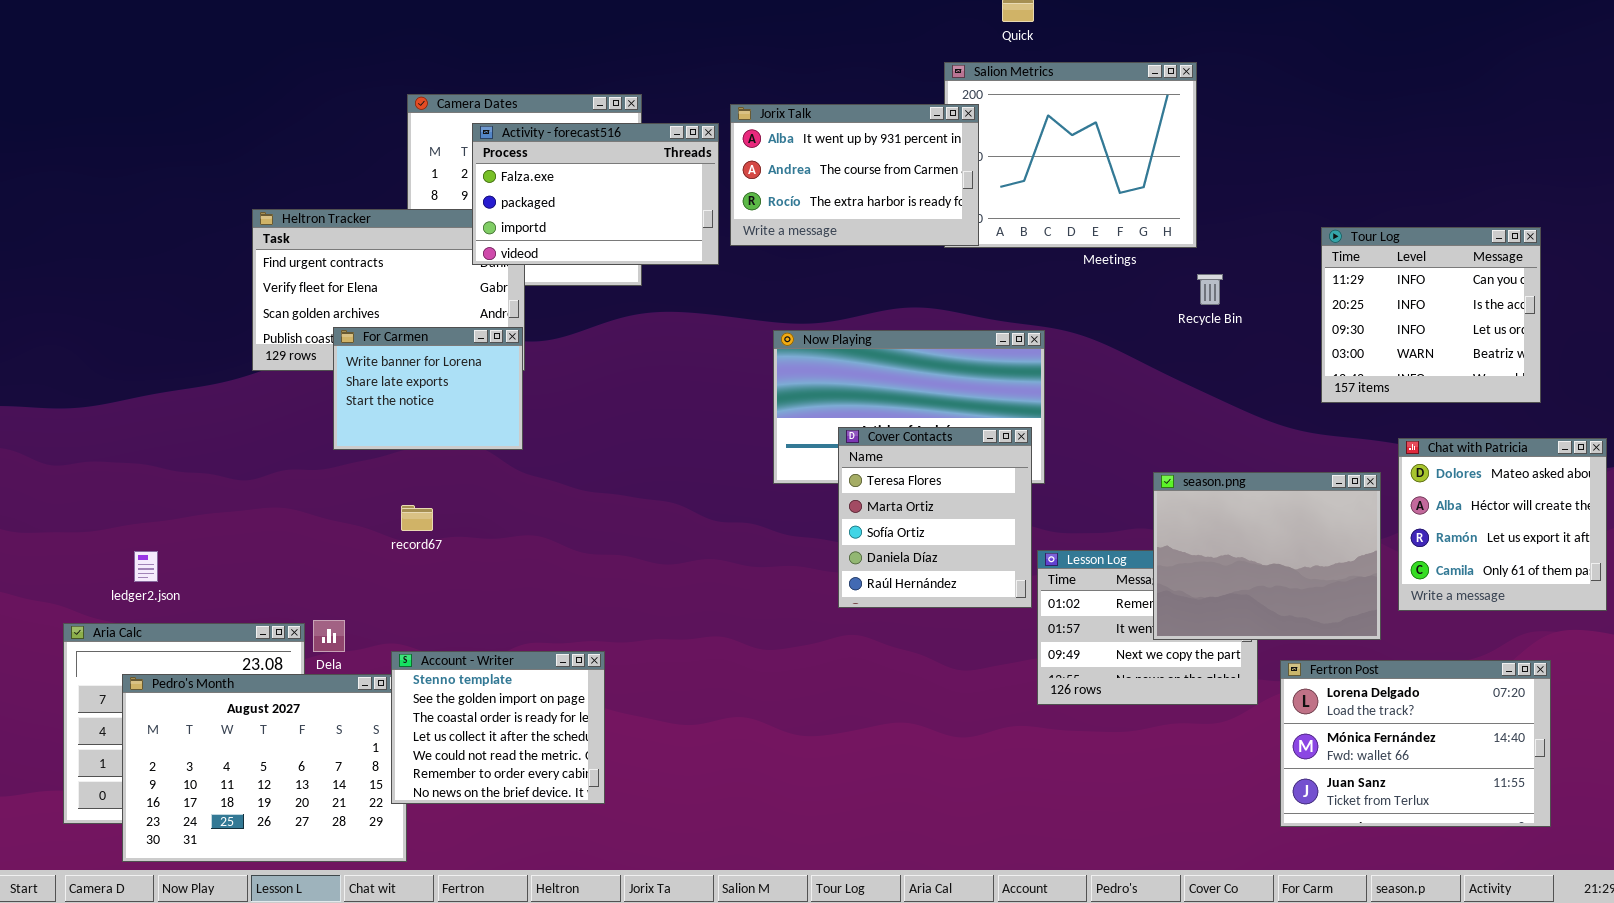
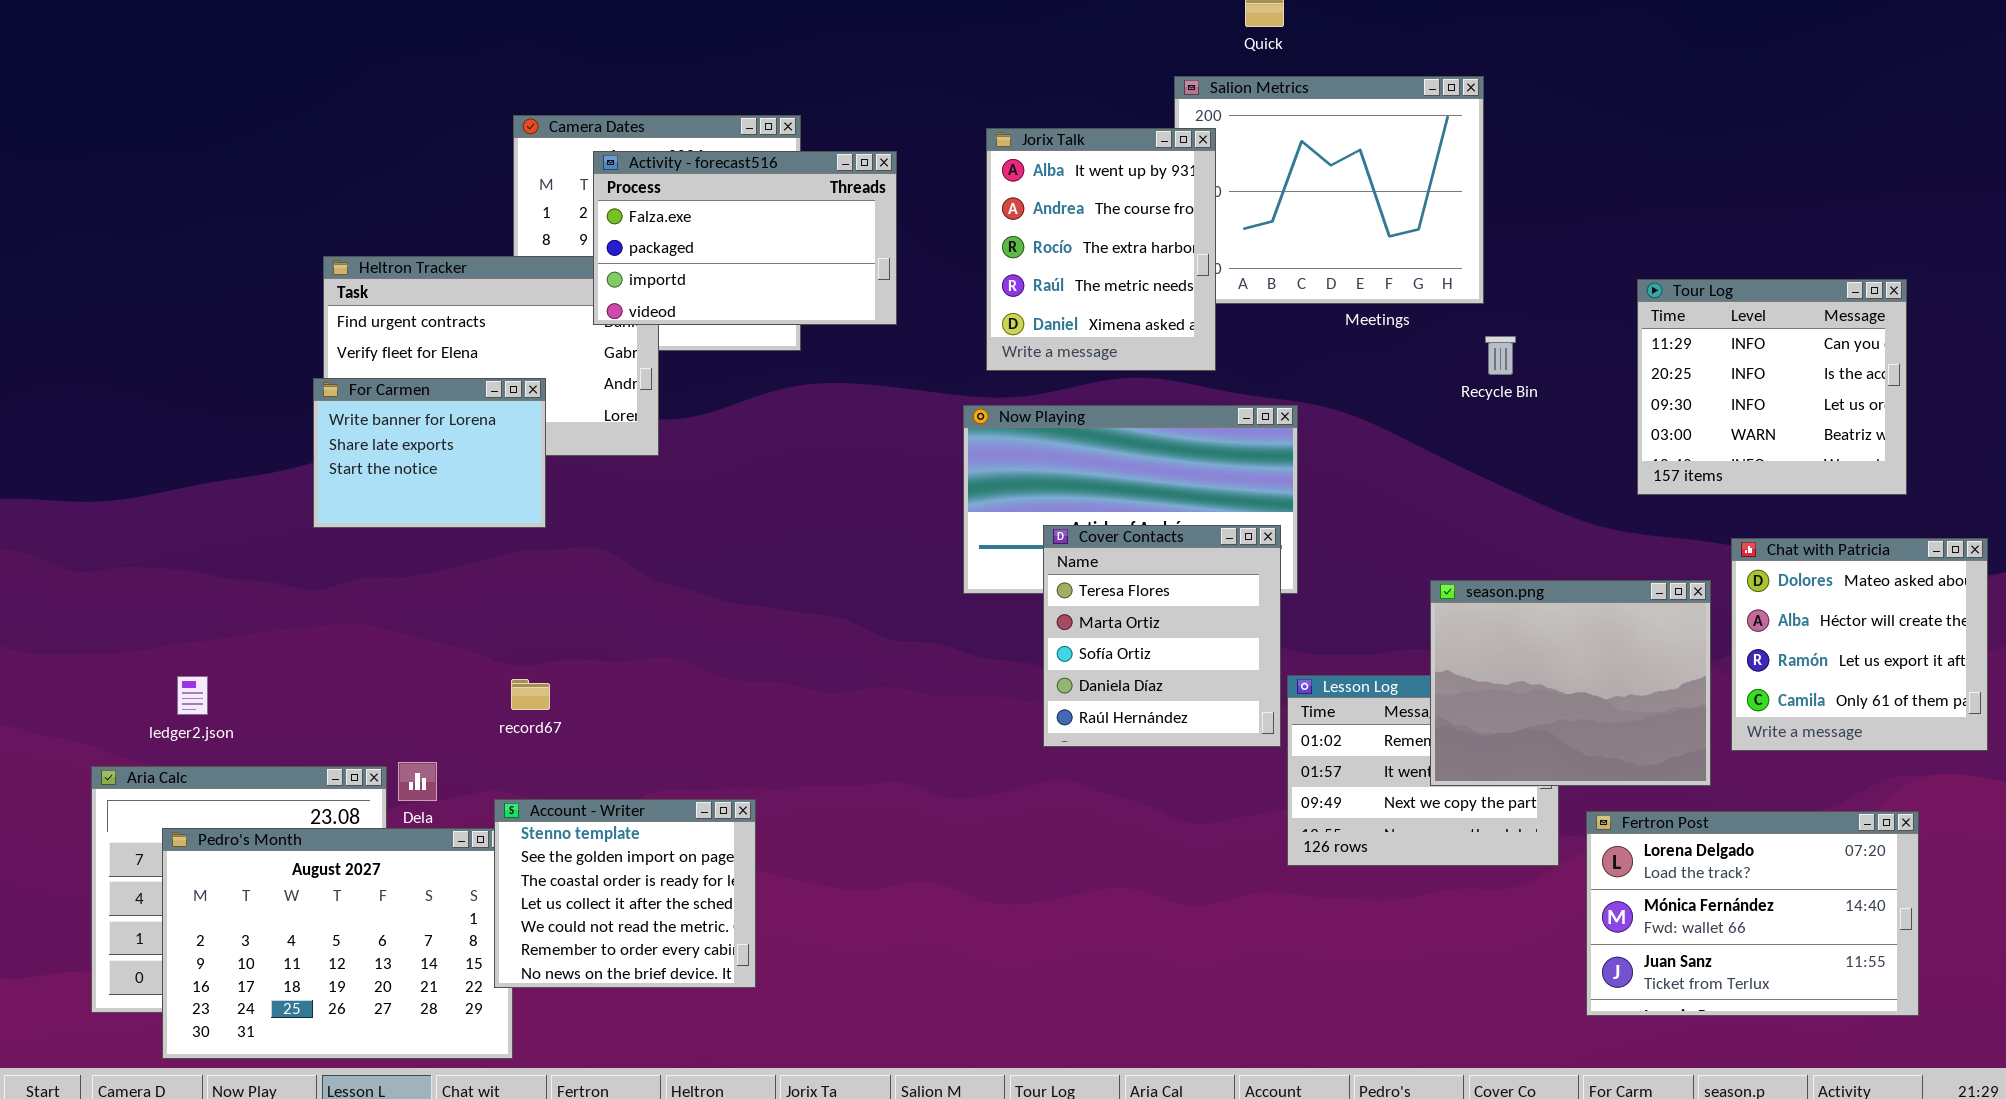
Jorix Talk: [730,104,979,246] -> [986,128,1216,371], resized
For Carmen: [333,327,523,450] -> [313,378,546,528], moved
record67: [401,505,433,531] -> [511,679,550,710], moved

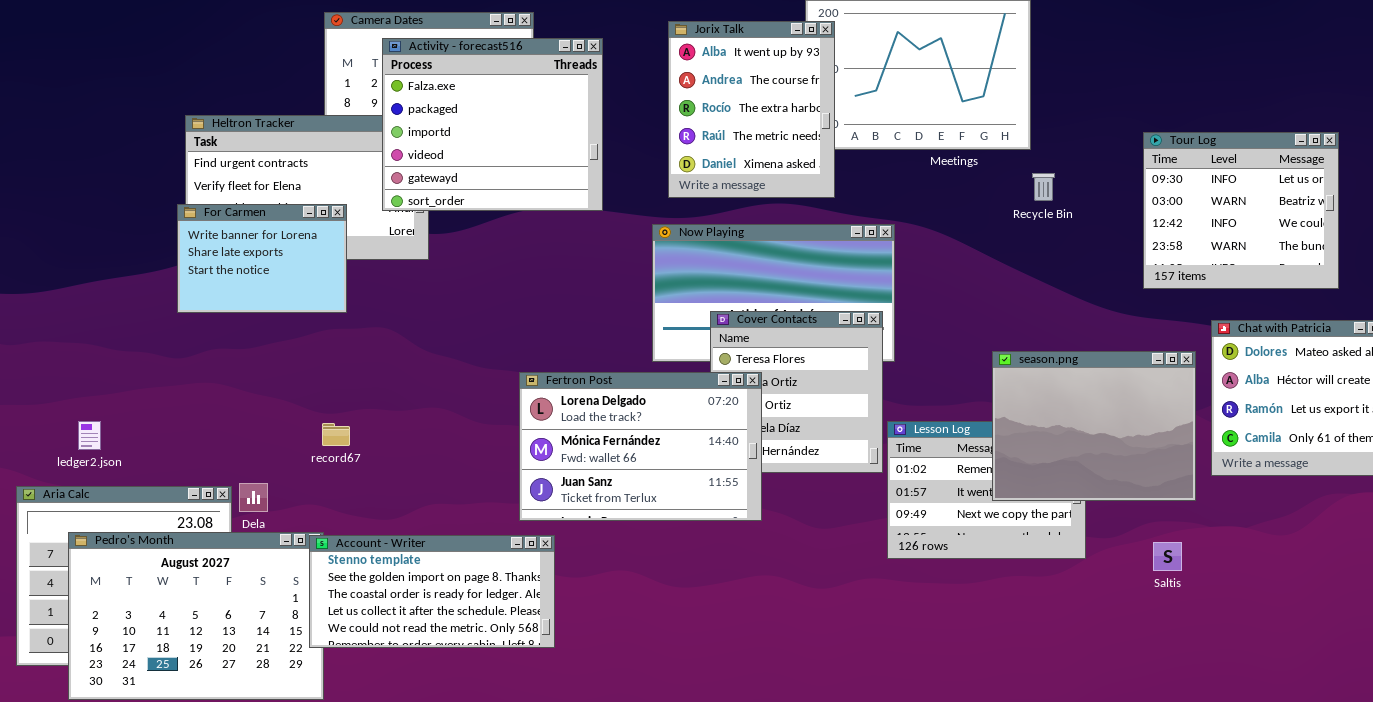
Activity - forecast516: [593,151,897,325] -> [382,38,603,211], resized
Tour Log: [1637,279,1907,495] -> [1143,132,1339,289], scrolled down 2 rows
Account - Writer: [494,799,756,988] -> [309,535,555,648], resized
Fertron Post: [1586,811,1919,1016] -> [519,372,762,521], moved

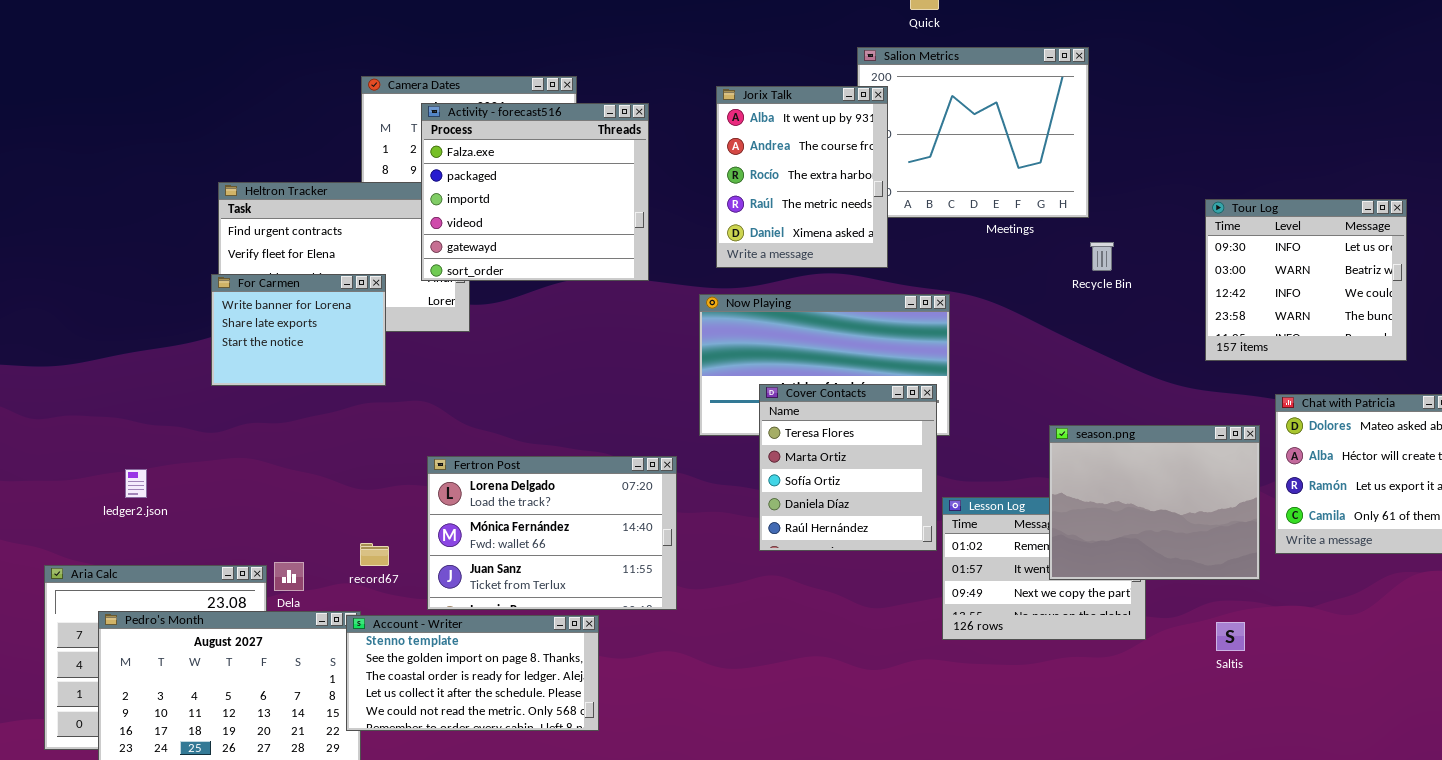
Fertron Post: [519,372,762,521] -> [427,456,677,610], moved
ledger2.json: [78,421,101,450] -> [125,469,147,498], moved
record67: [322,423,350,446] -> [360,543,389,566], moved

